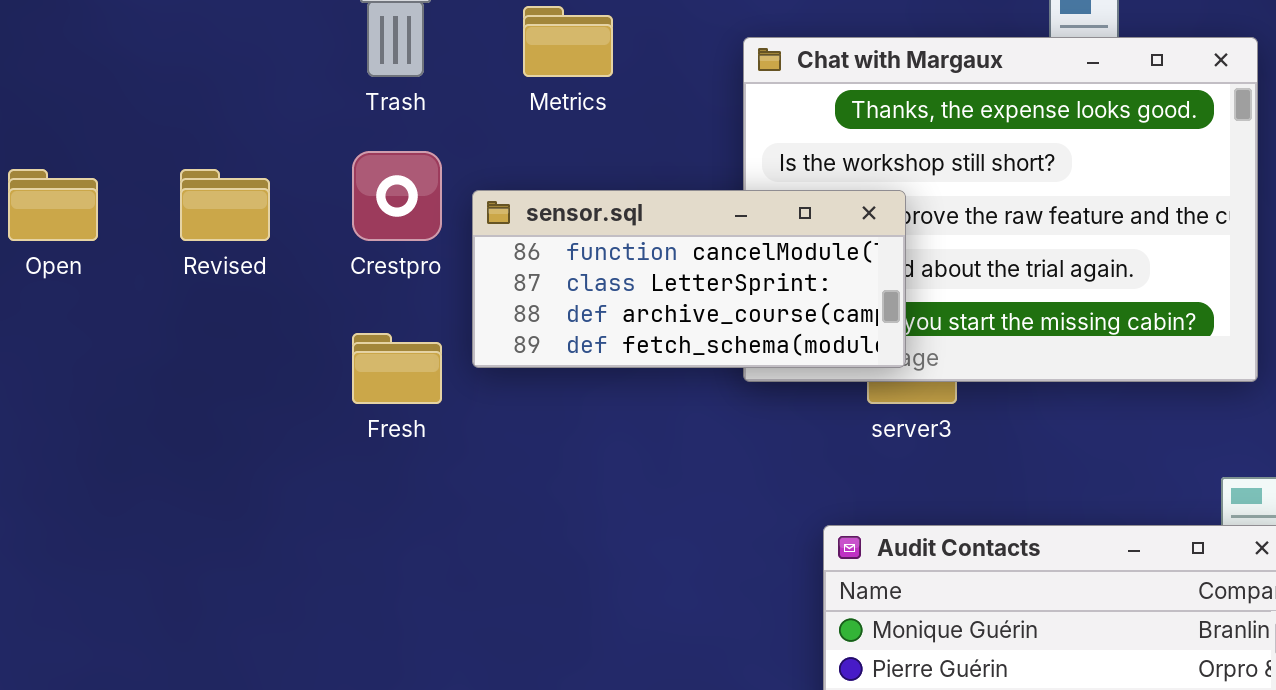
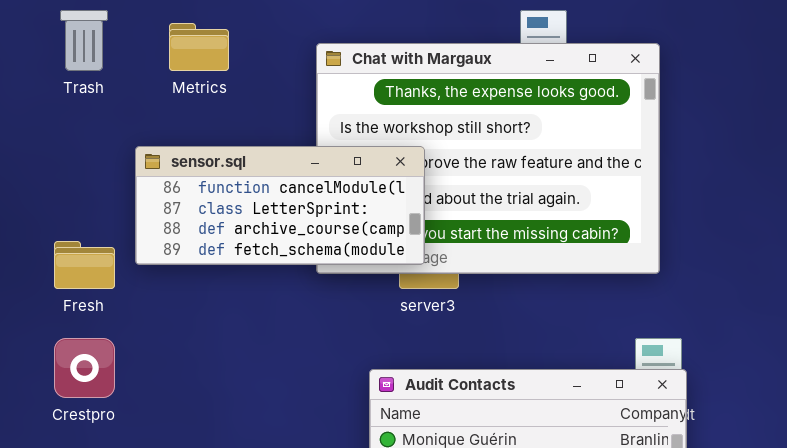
Crestpro: [352,151,442,241] -> [54,338,115,398], moved

